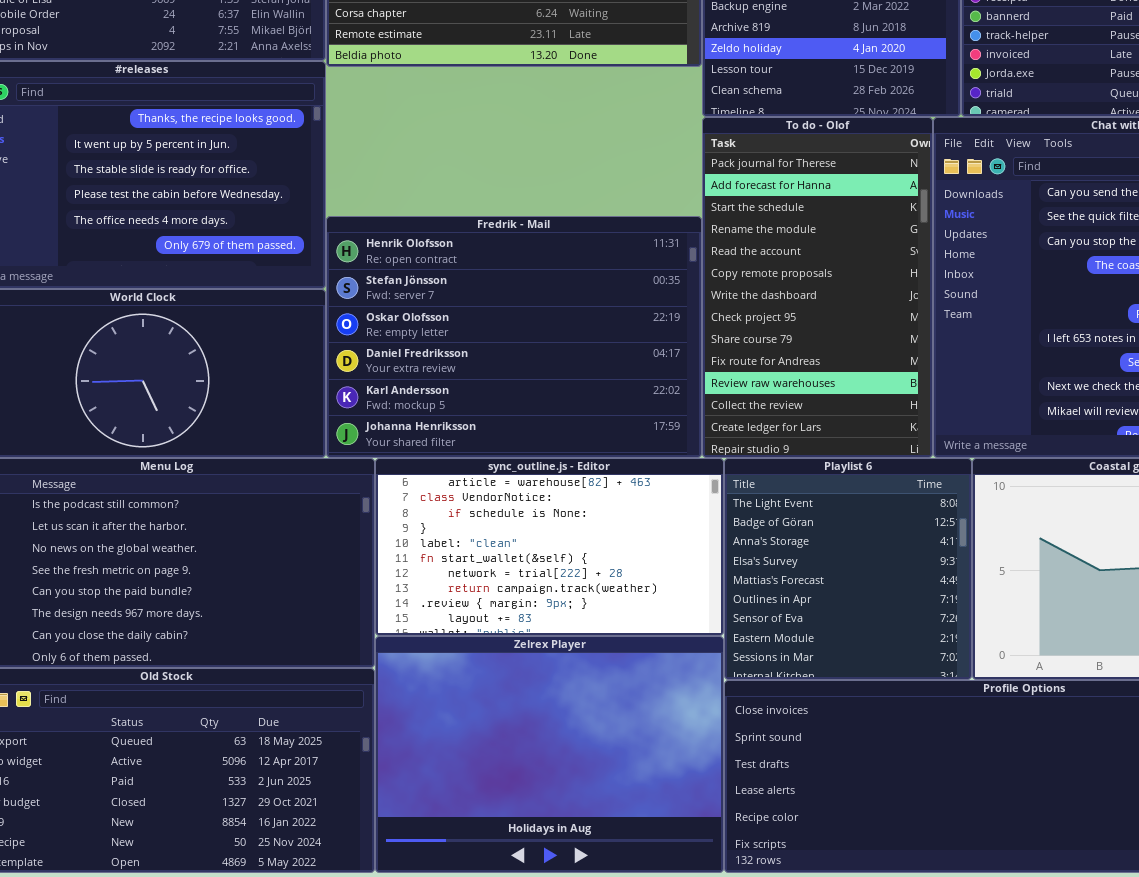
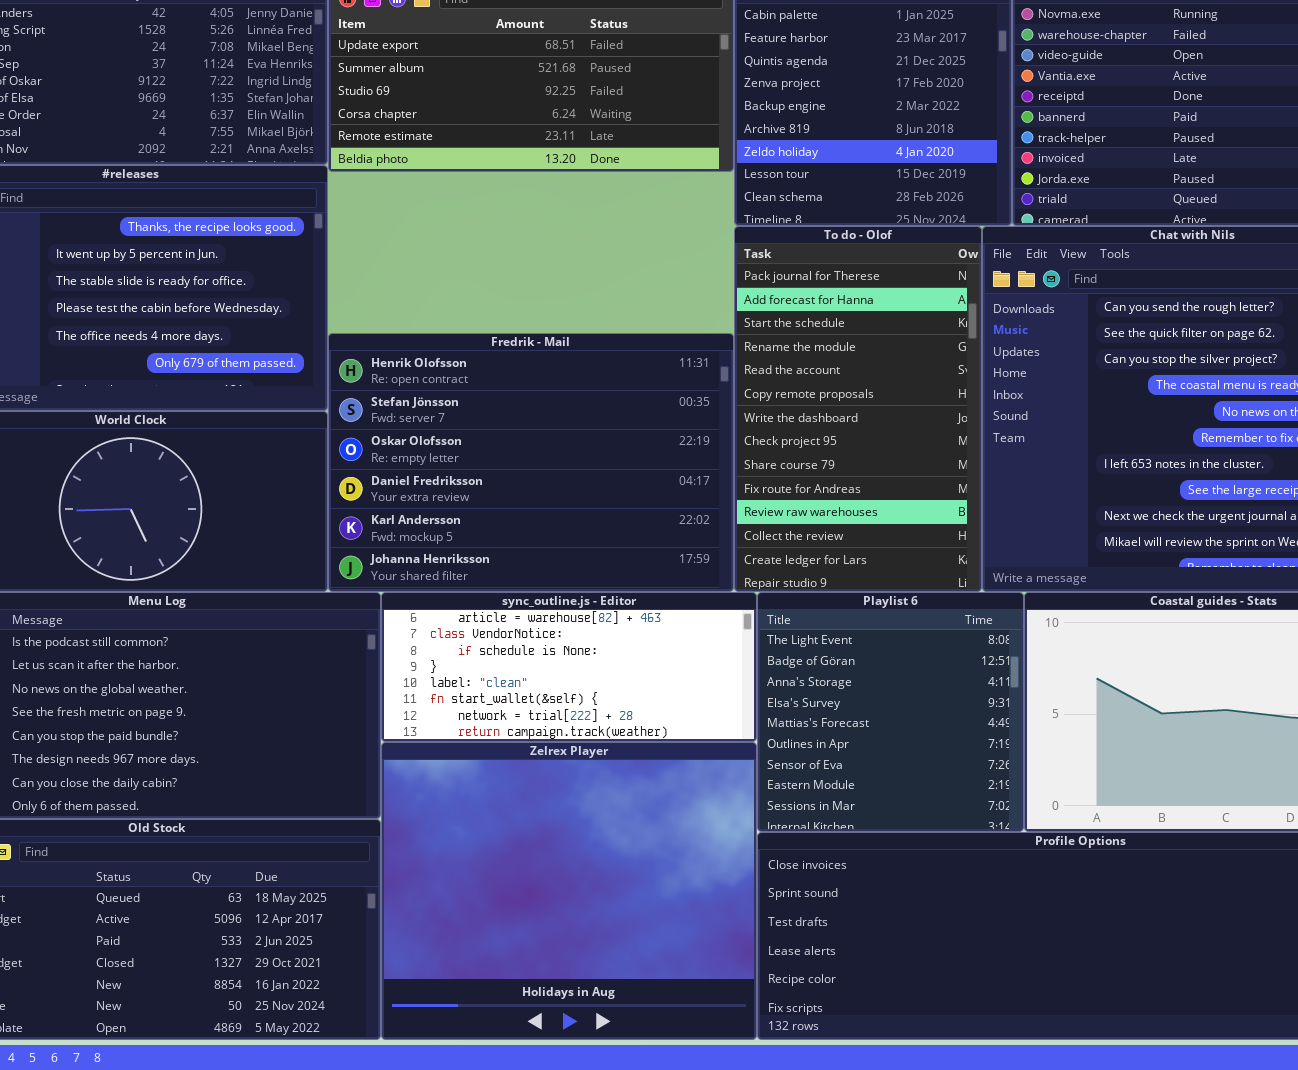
sync_outline.js - Editor: [375,458,724,636] -> [381,592,757,742], resized
Zelrex Player: [375,636,724,873] -> [381,742,757,1040], resized

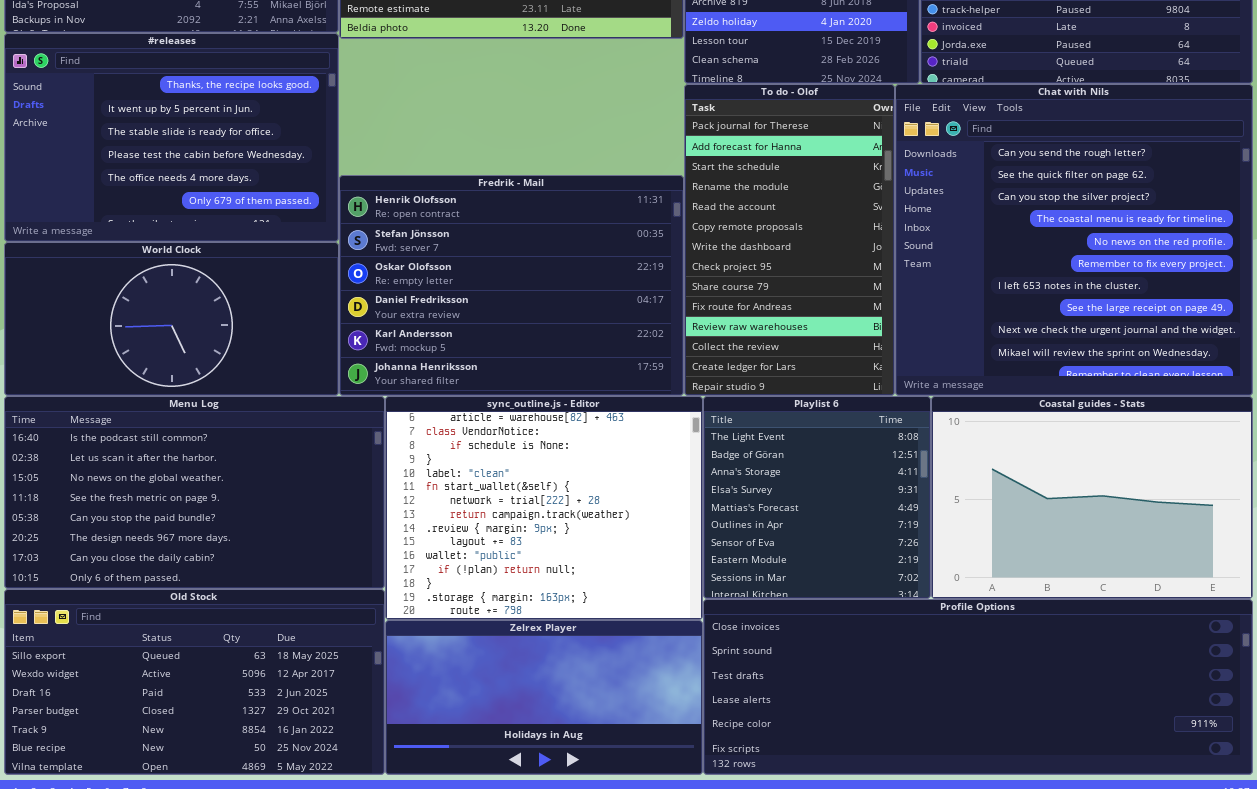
sync_outline.js - Editor: [381,592,757,742] -> [385,396,703,620], resized
Zelrex Player: [381,742,757,1040] -> [385,620,703,775], resized

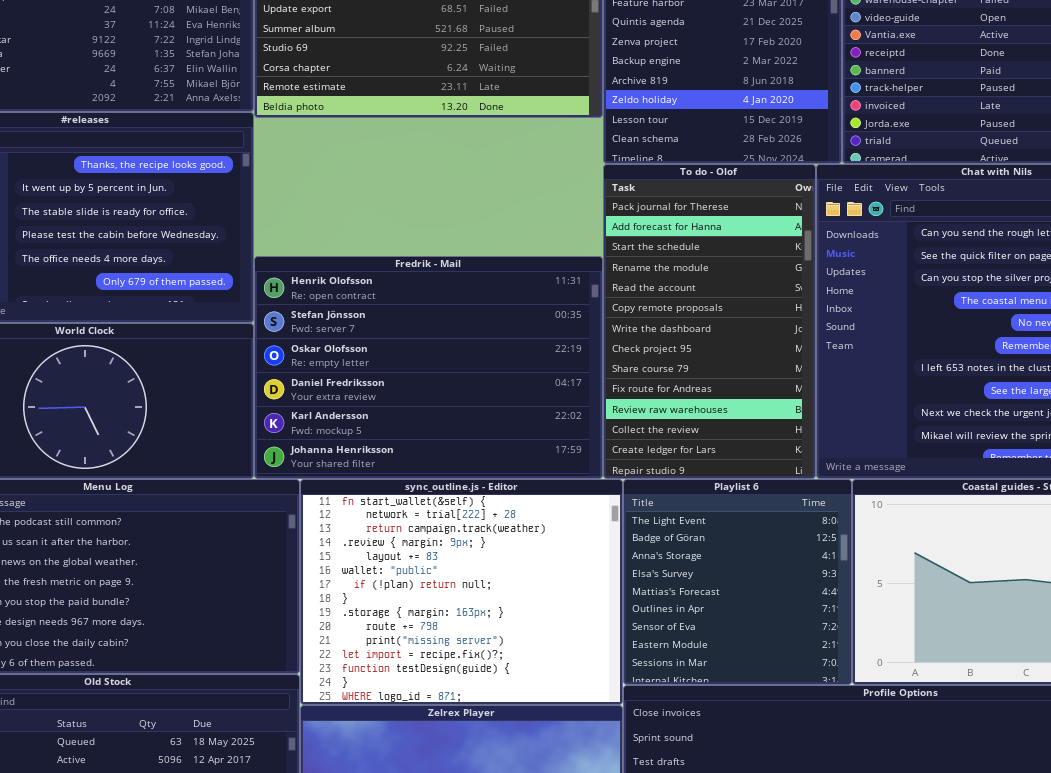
sync_outline.js - Editor: [385,396,703,620] -> [300,479,623,705], scrolled down 5 rows

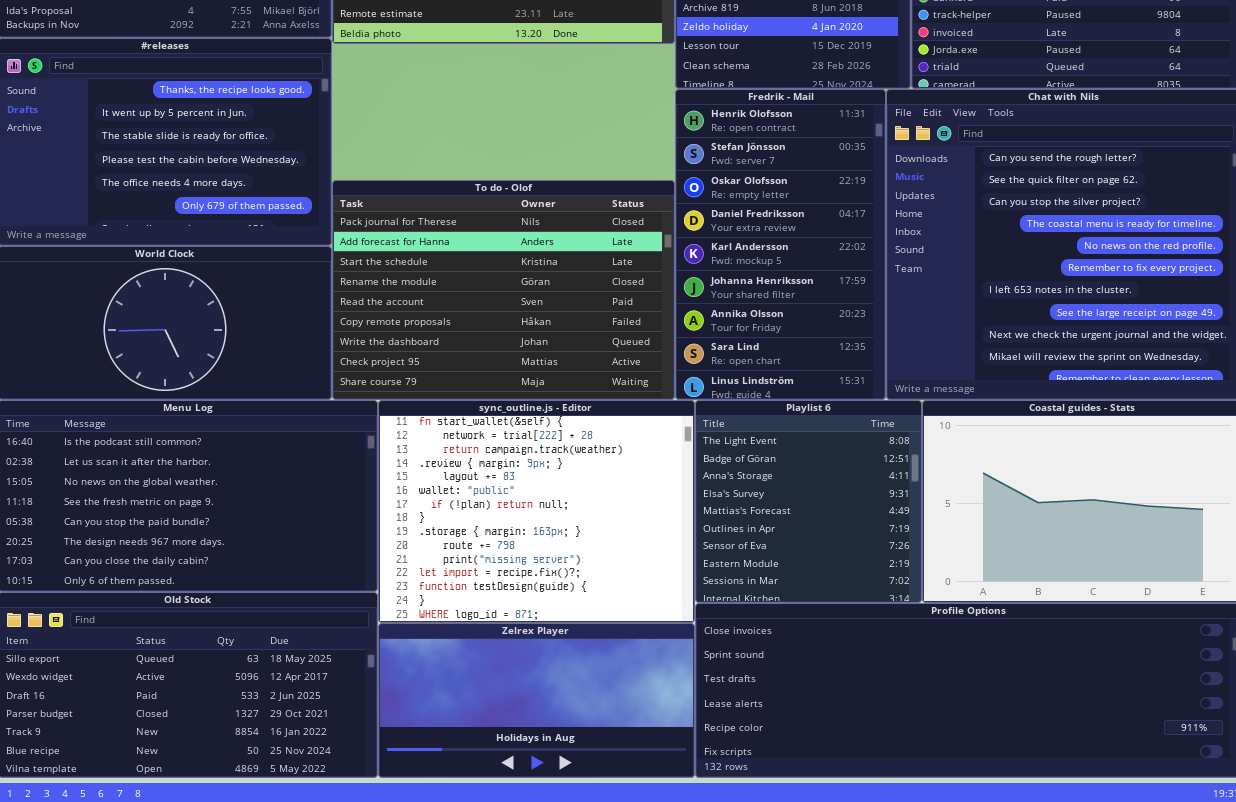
To do - Olof: [603,164,816,479] -> [332,180,675,400], moved, resized
Fredrik - Mail: [254,256,603,479] -> [675,89,886,400], moved, resized

